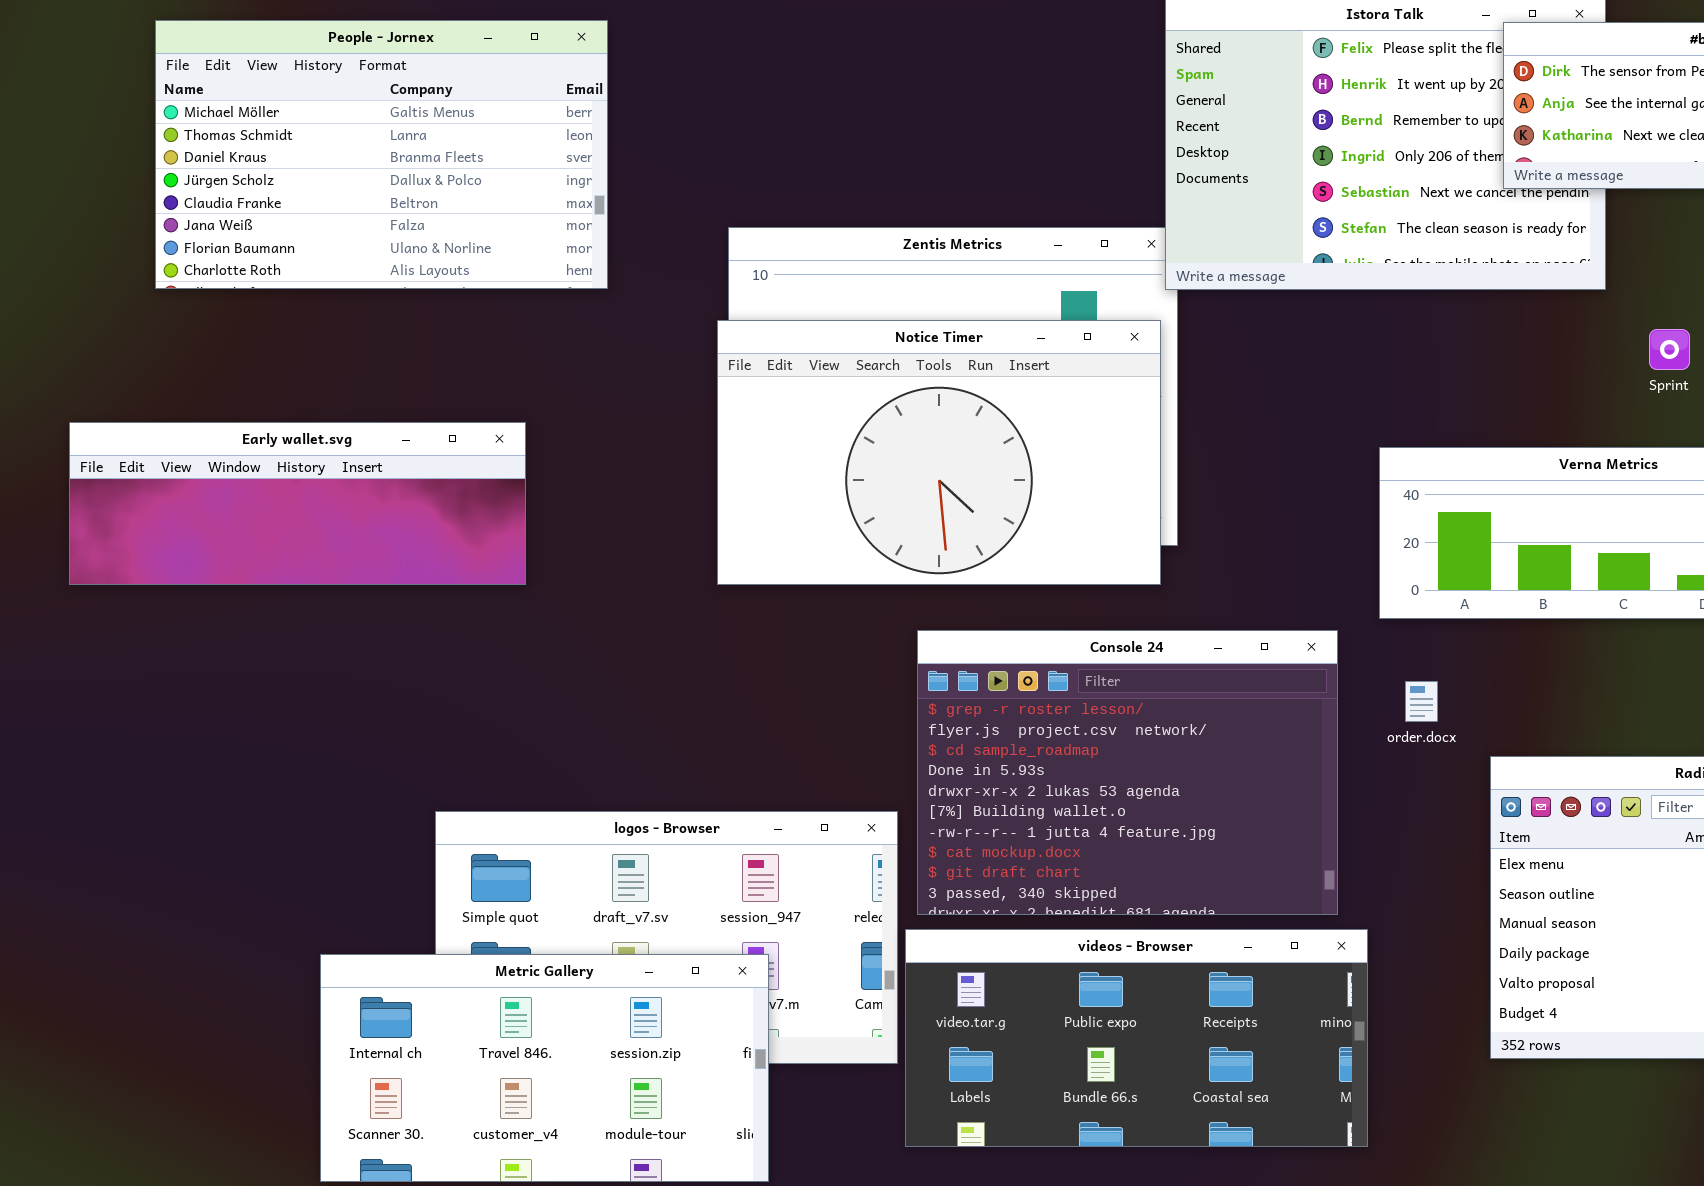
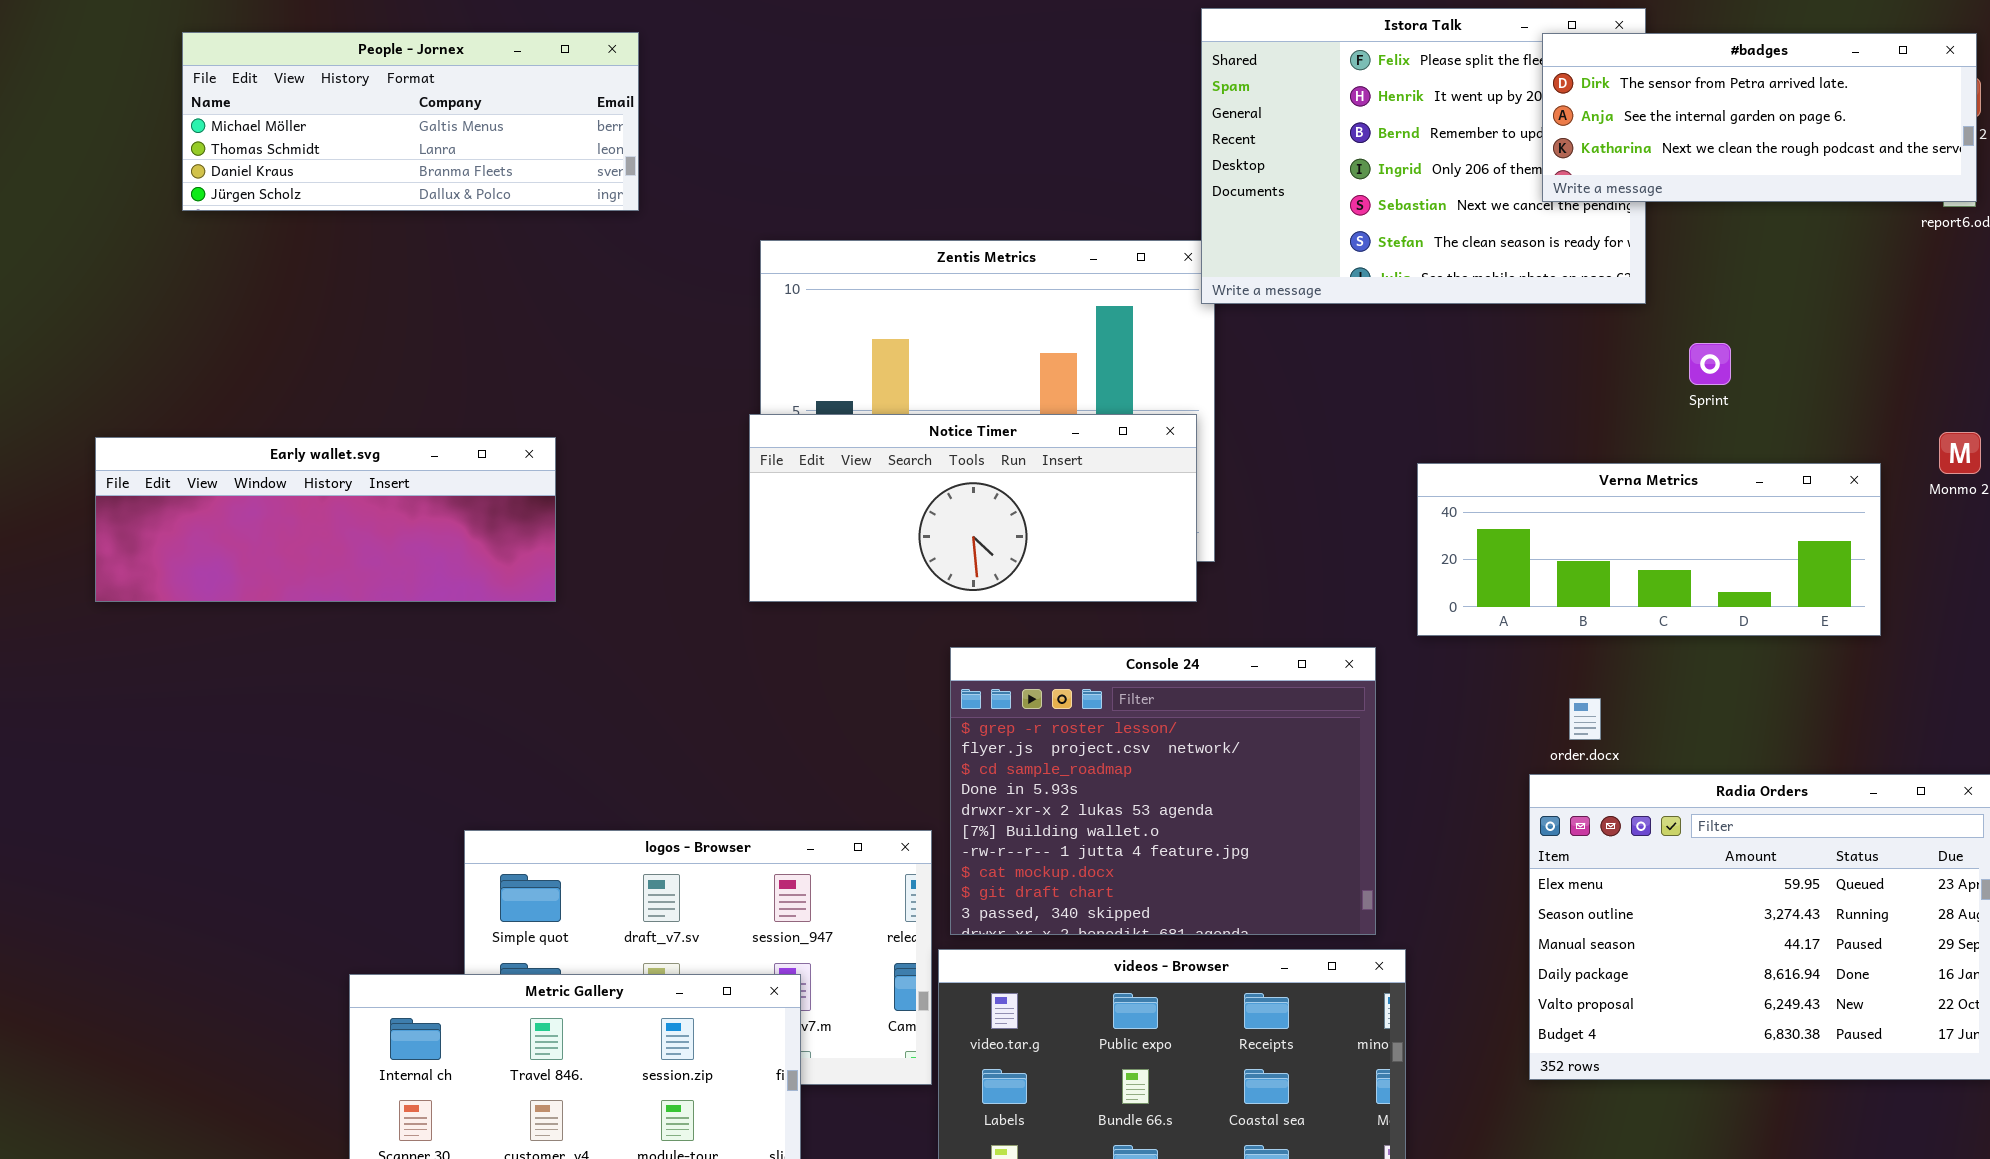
People - Jornex: [155,20,608,289] -> [182,32,639,211], resized
Notice Timer: [717,320,1161,585] -> [749,414,1197,602], resized
order.docx: [1405,681,1438,722] -> [1569,698,1601,740], moved

